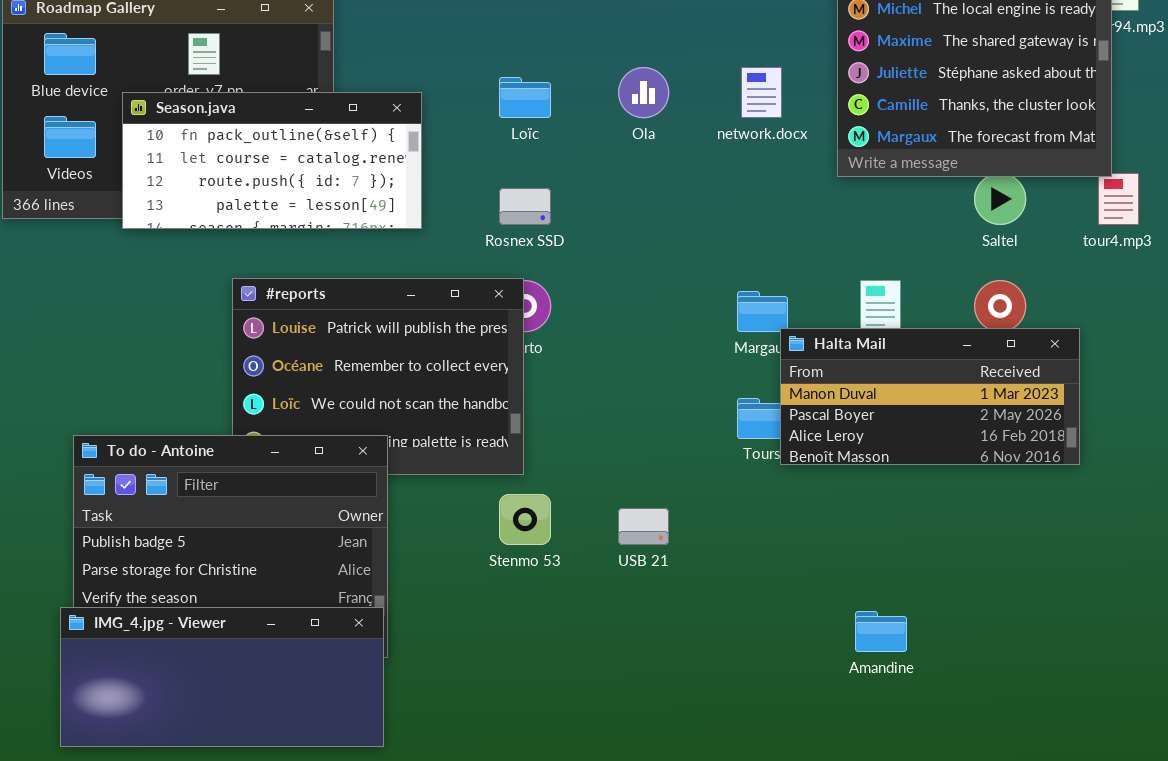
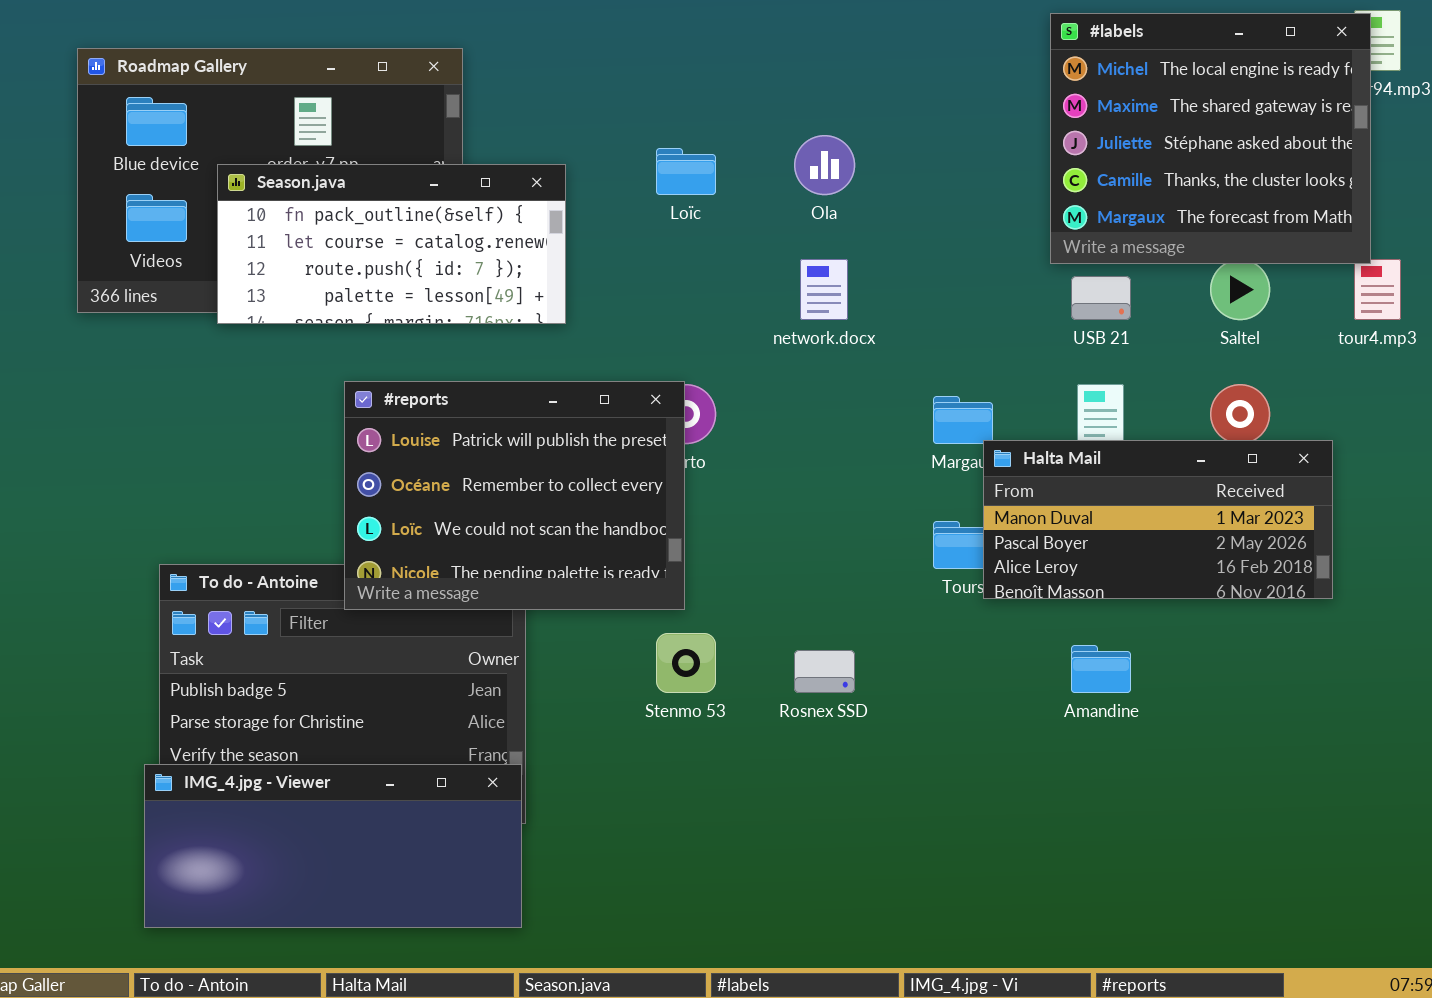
network.docx: [741,67,782,118] -> [800,259,848,320], moved
Rosnex SSD: [499,188,551,225] -> [794,650,855,693], moved
#reports: [232,278,524,475] -> [344,381,685,610], raised
USB 21: [618,508,669,545] -> [1071,276,1131,320], moved
Amandine: [855,611,907,652] -> [1071,645,1131,693], moved

